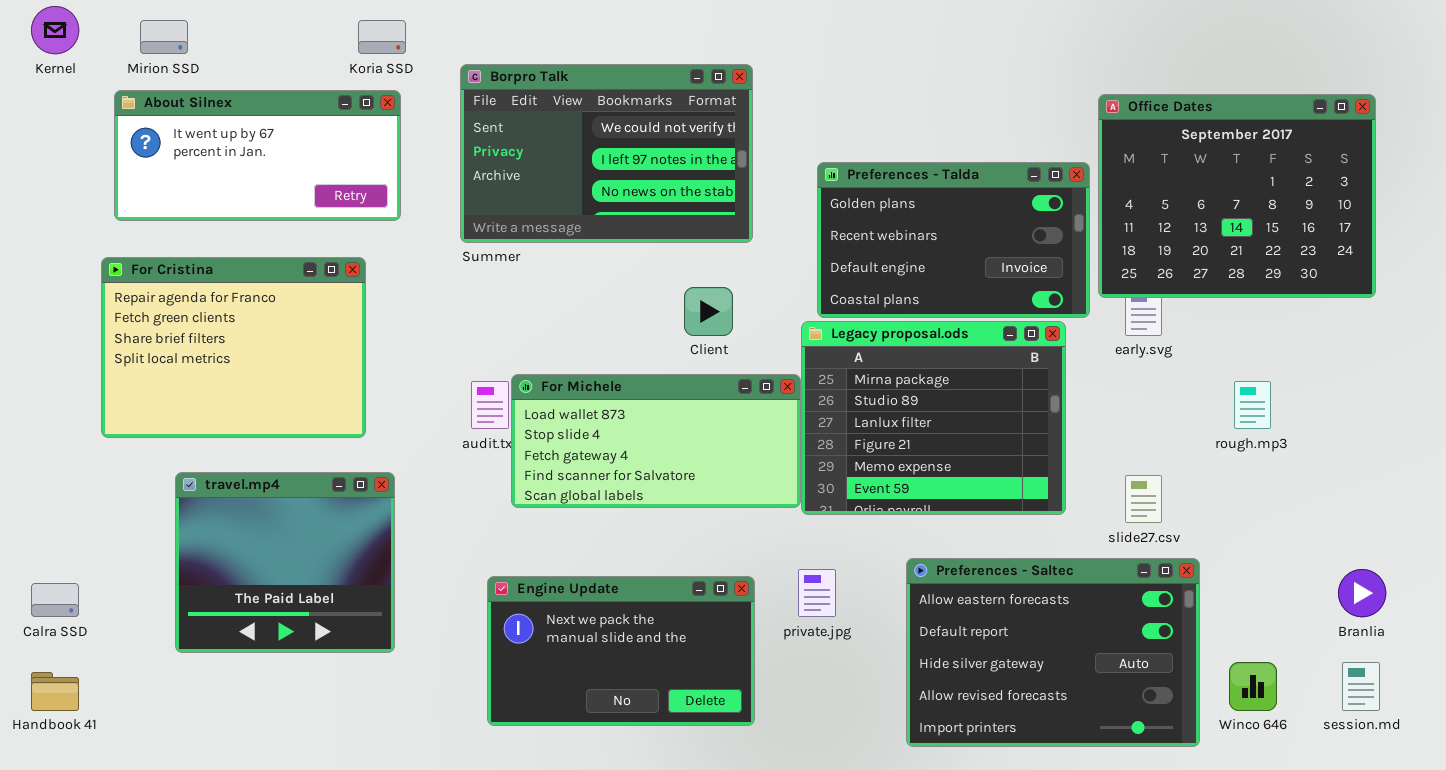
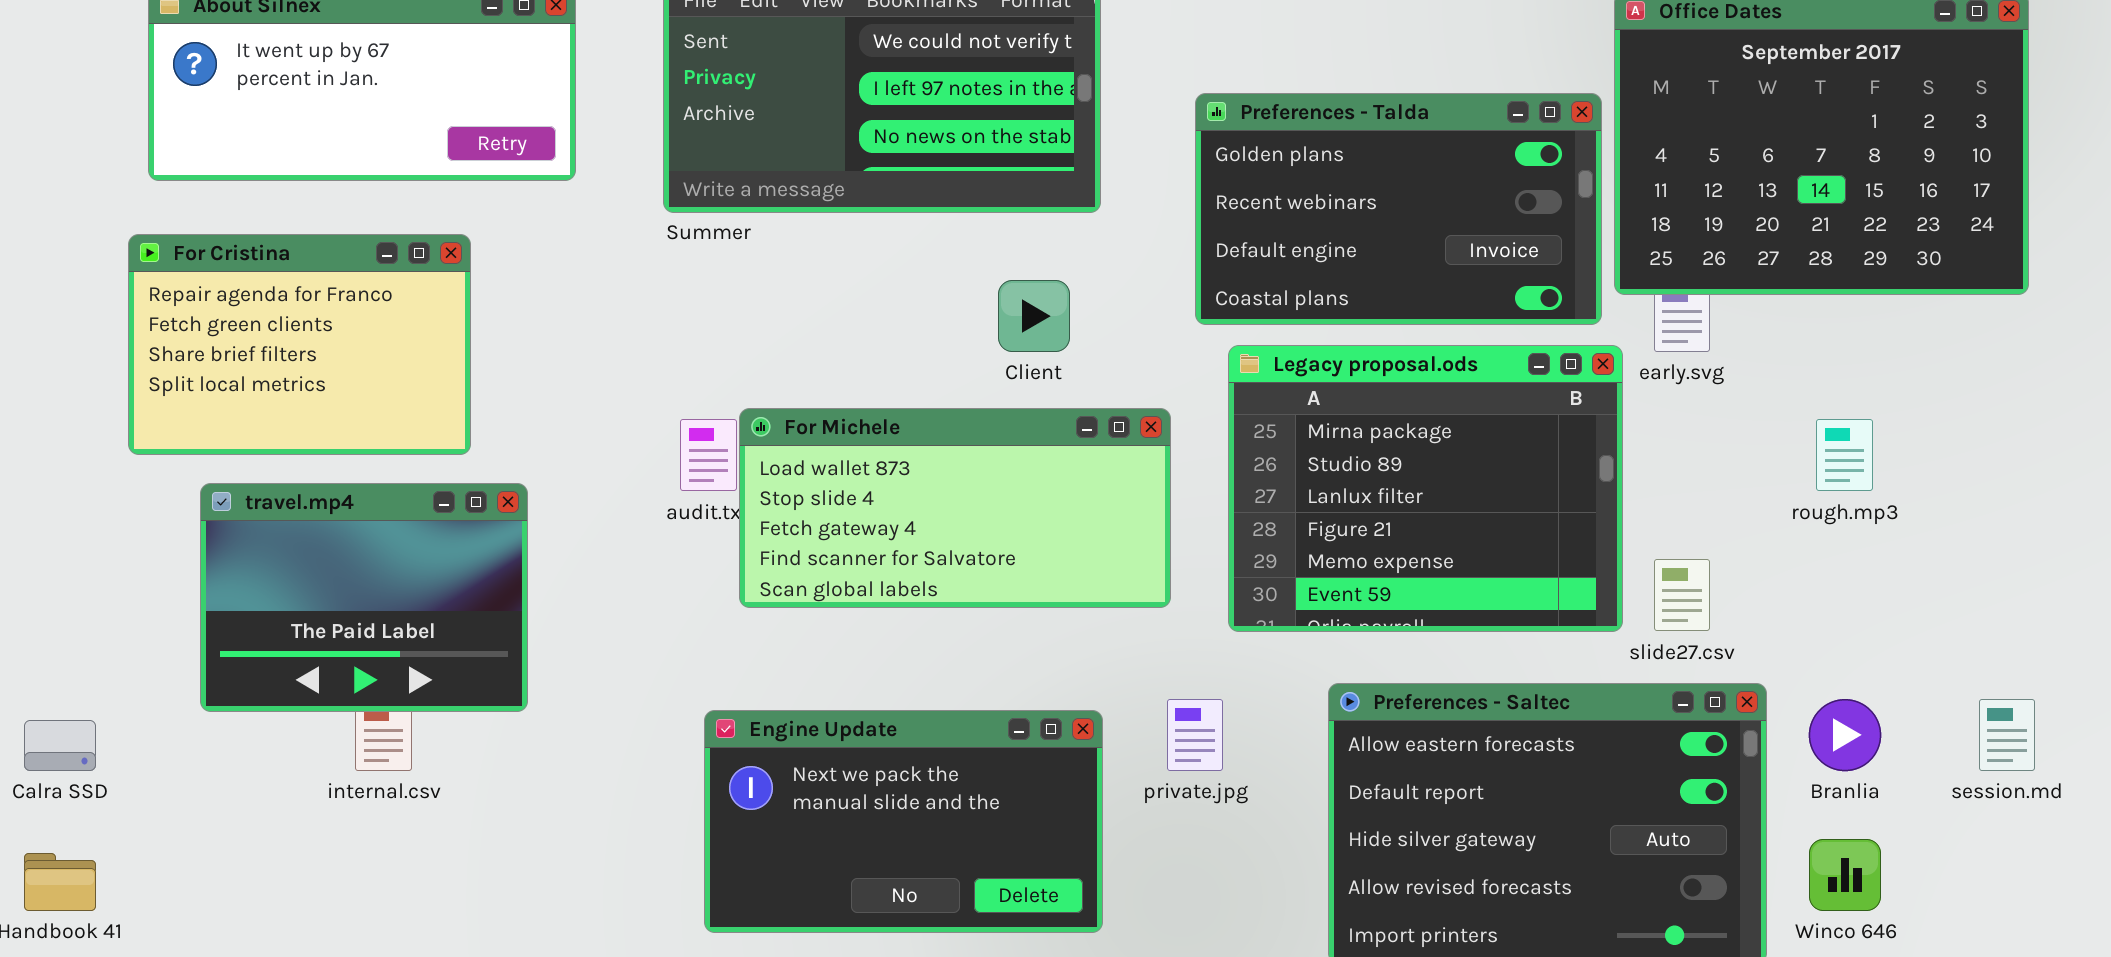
For Cristina: [101,257,366,438] -> [128,234,471,455], resized
Legacy proposal.ods: [801,321,1066,515] -> [1228,345,1623,632], moved
travel.mp4: [175,472,395,653] -> [200,483,528,712], moved, resized
Branlia: [1338,569,1386,617] -> [1809,699,1881,771], moved
session.md: [1342,662,1380,711] -> [1979,699,2035,771], moved

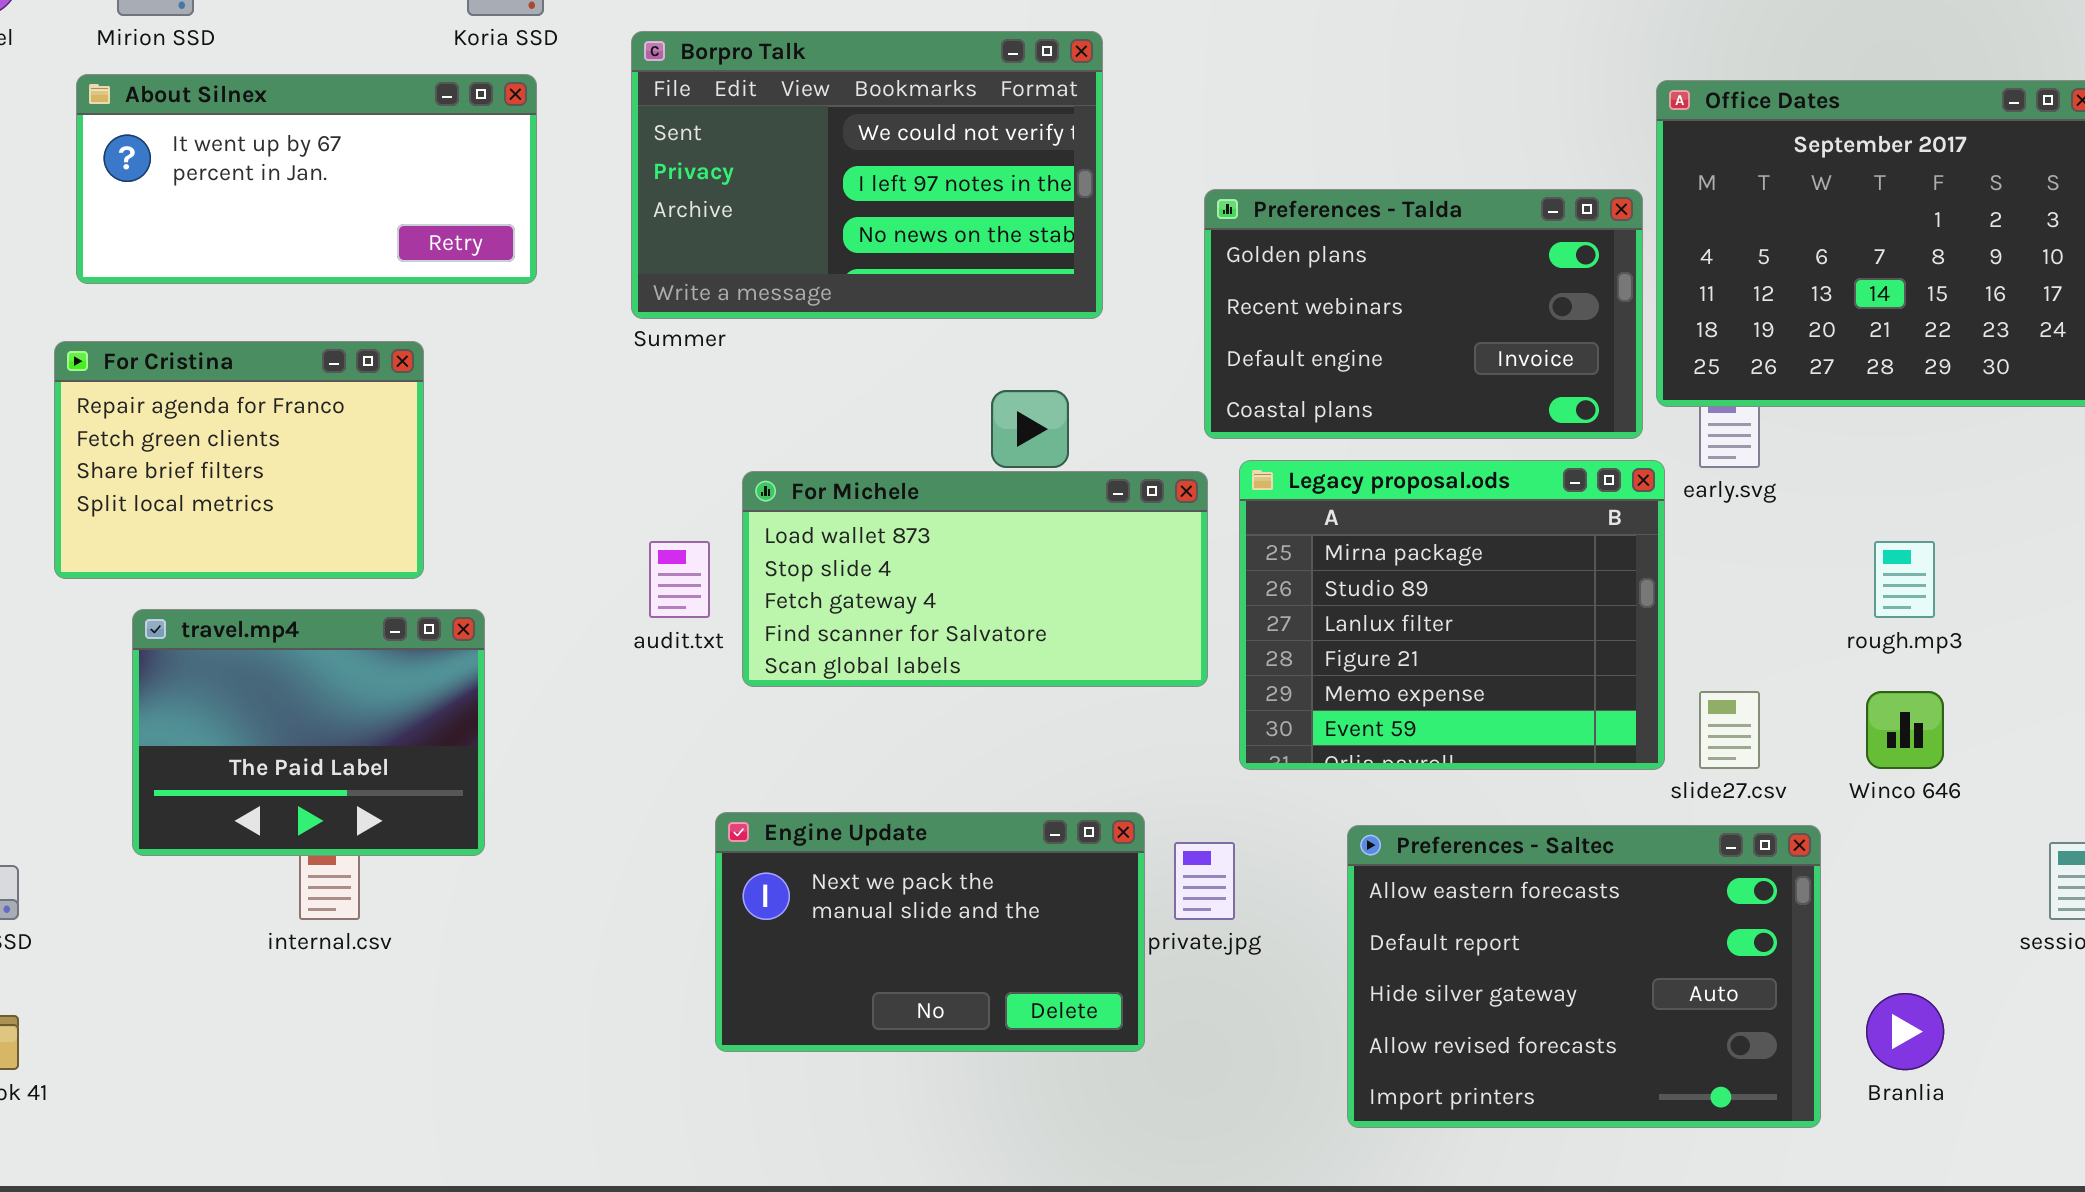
For Michele: [739,408,1171,608] -> [742,471,1208,687], moved
Branlia: [1809,699,1881,771] -> [1866,993,1944,1070], moved
Engine Update: [704,710,1103,933] -> [715,812,1145,1052], moved
Winco 646: [1809,839,1881,911] -> [1866,691,1944,769], moved

